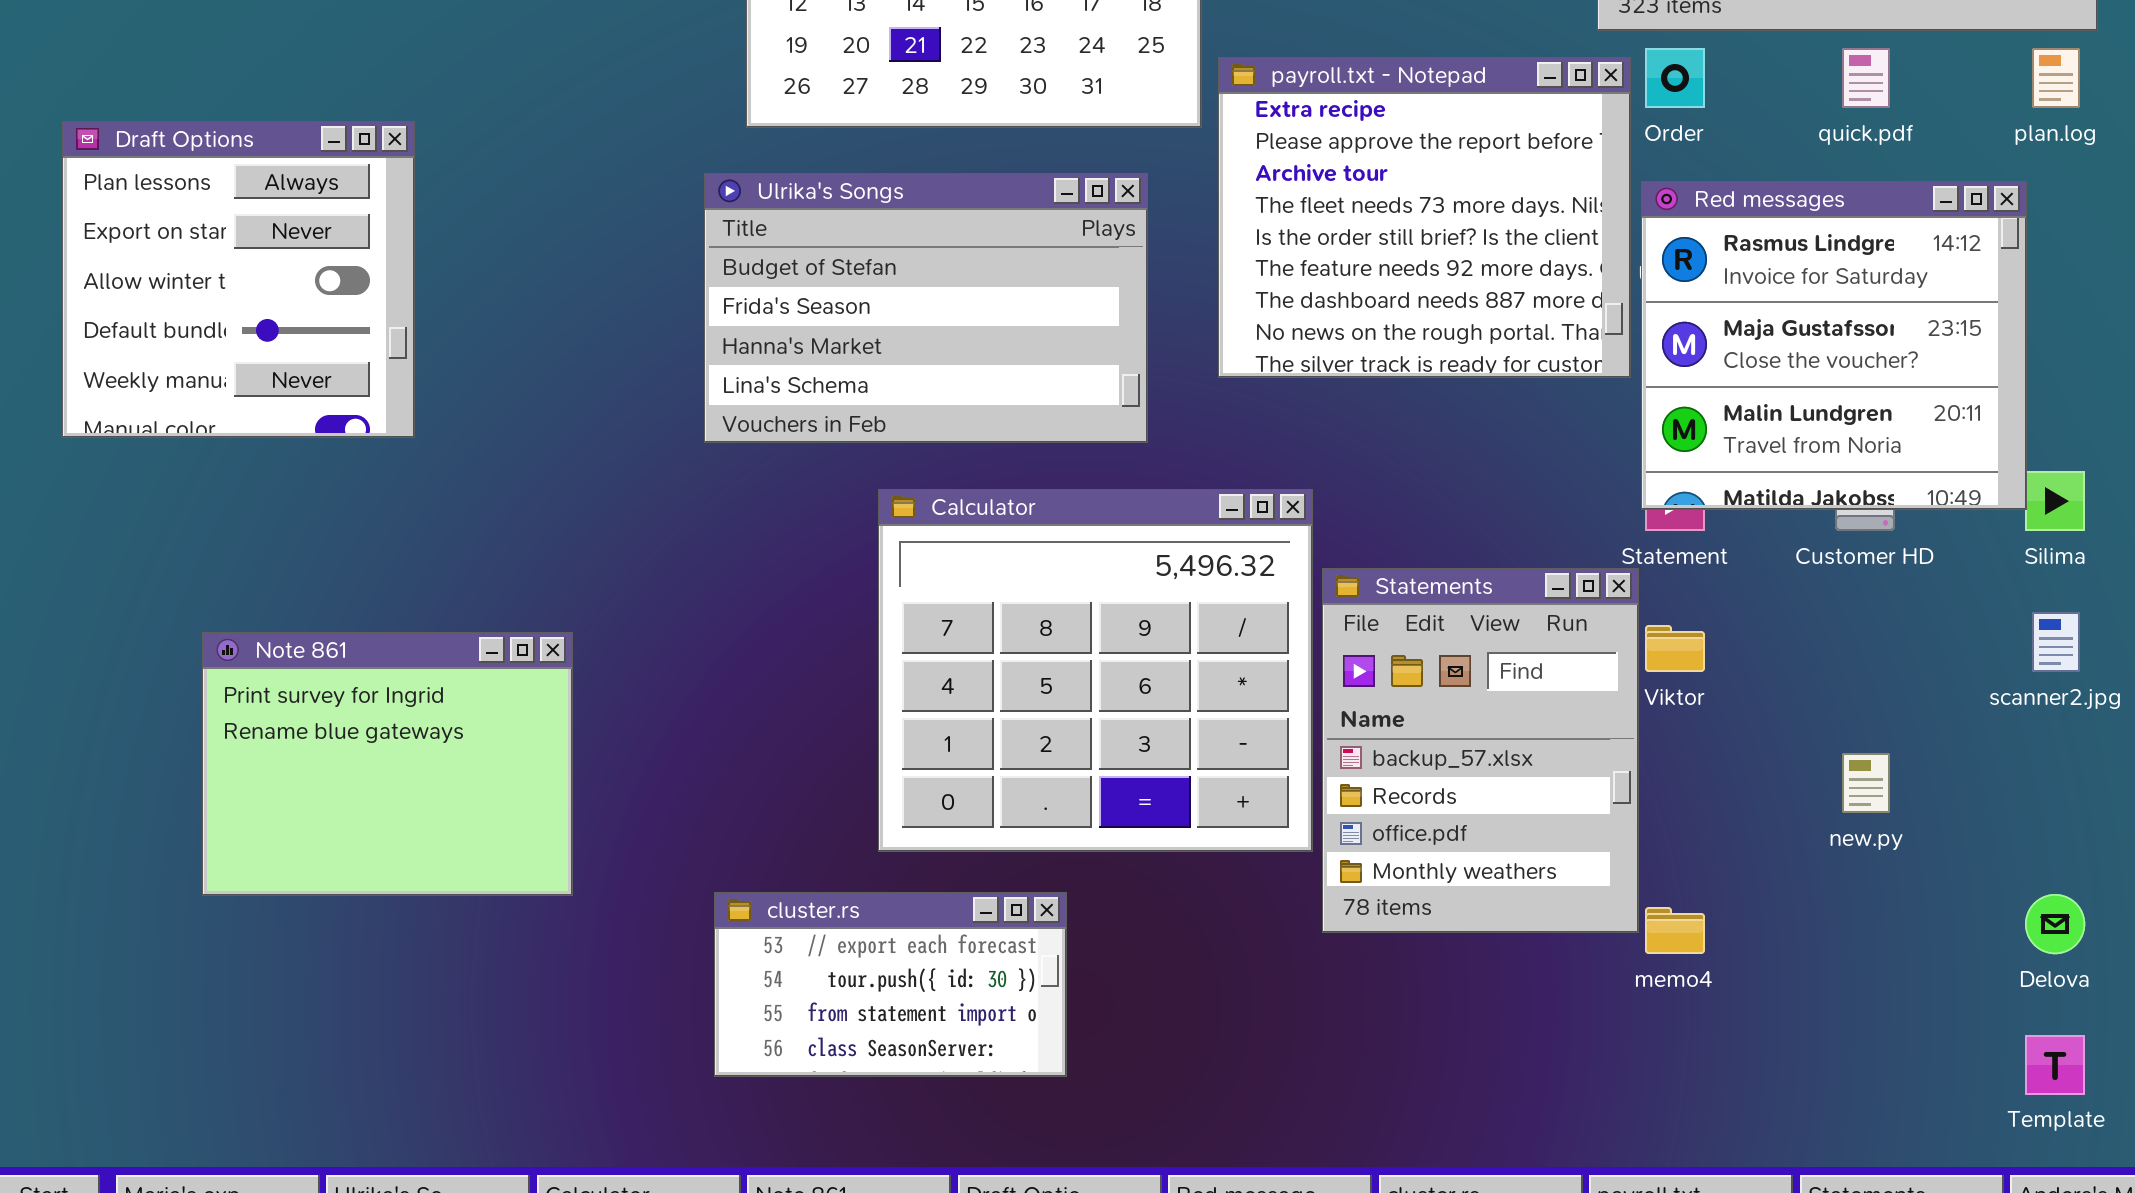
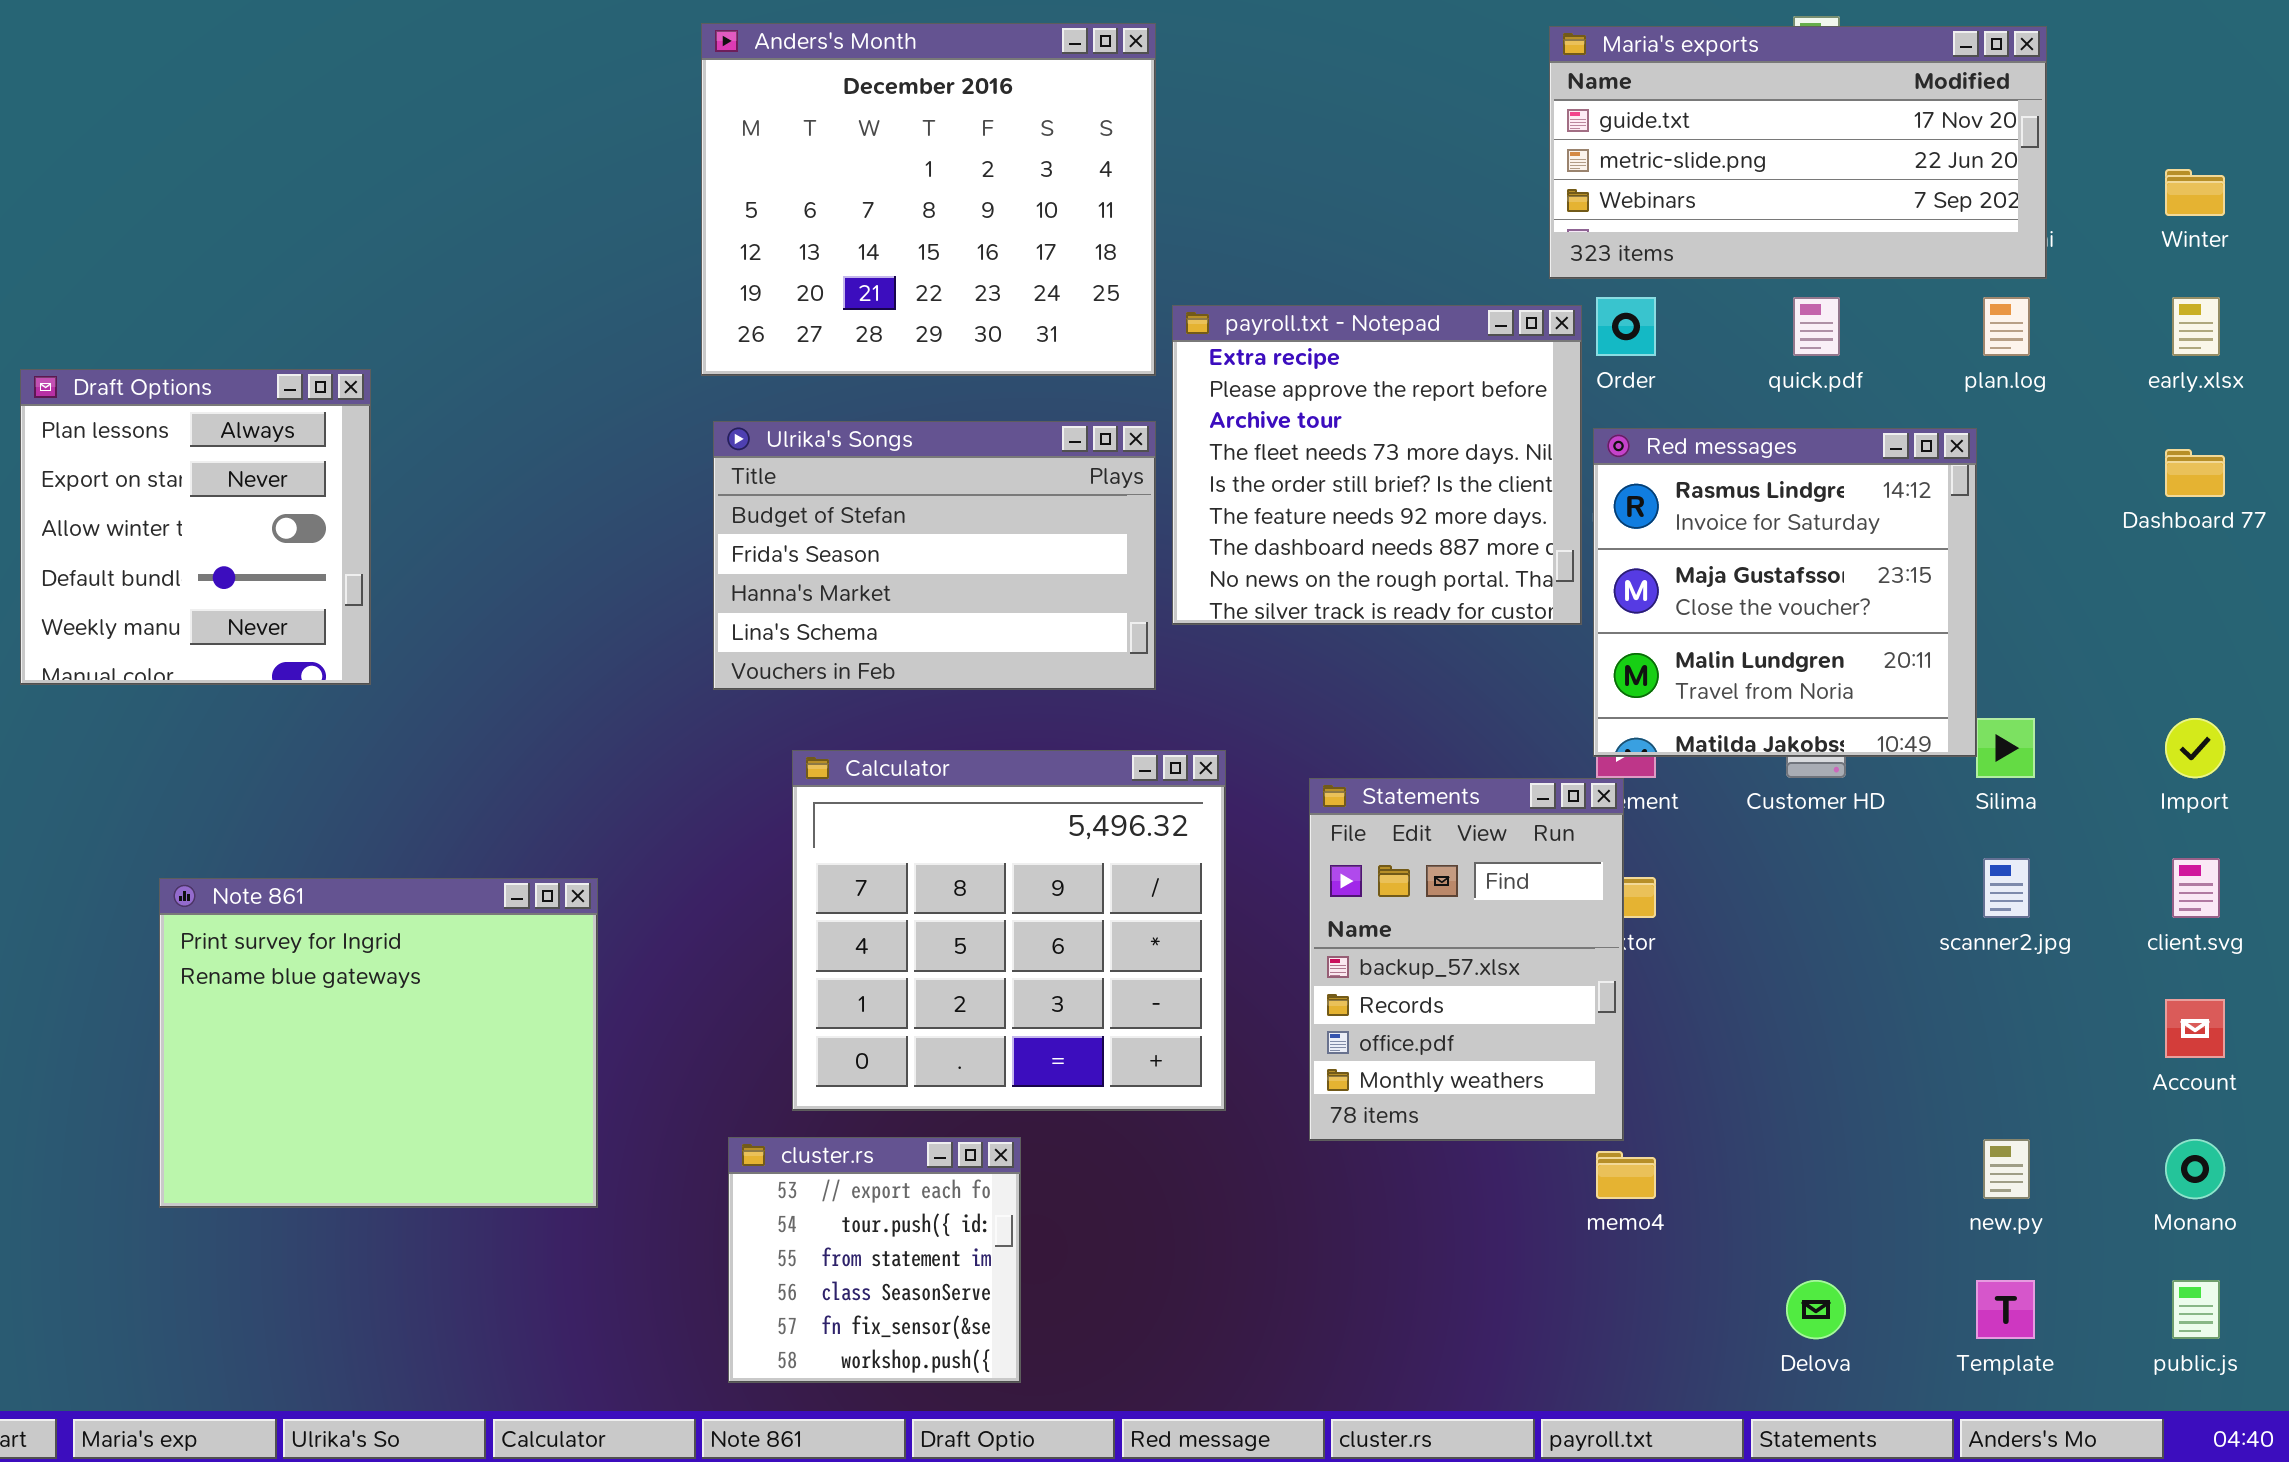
Ulrika's Songs: [704,173,1148,443] -> [713,421,1156,690], moved
Calculator: [878,489,1313,852] -> [792,750,1226,1111], moved
Statements: [1322,568,1639,933] -> [1309,778,1624,1141], moved
Note 861: [202,632,573,896] -> [159,878,598,1208], resized
new.py: [1842,753,1890,813] -> [1983,1139,2030,1199], moved
cluster.rs: [714,892,1067,1077] -> [728,1137,1021,1383], resized
Delova: [2025,894,2085,954] -> [1786,1280,1846,1339], moved

